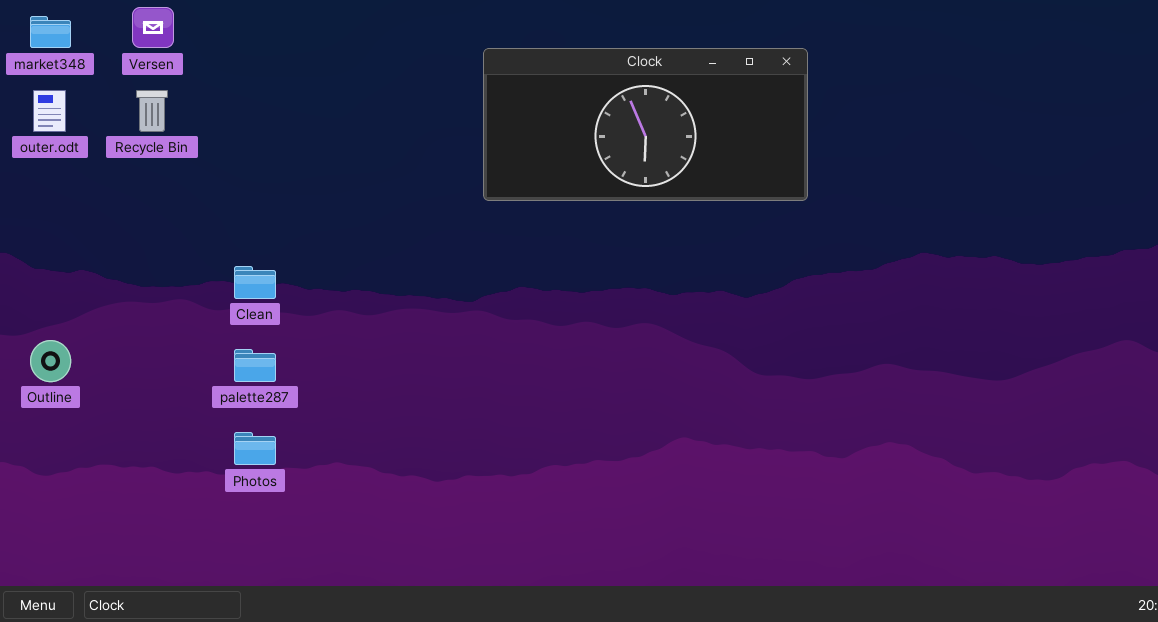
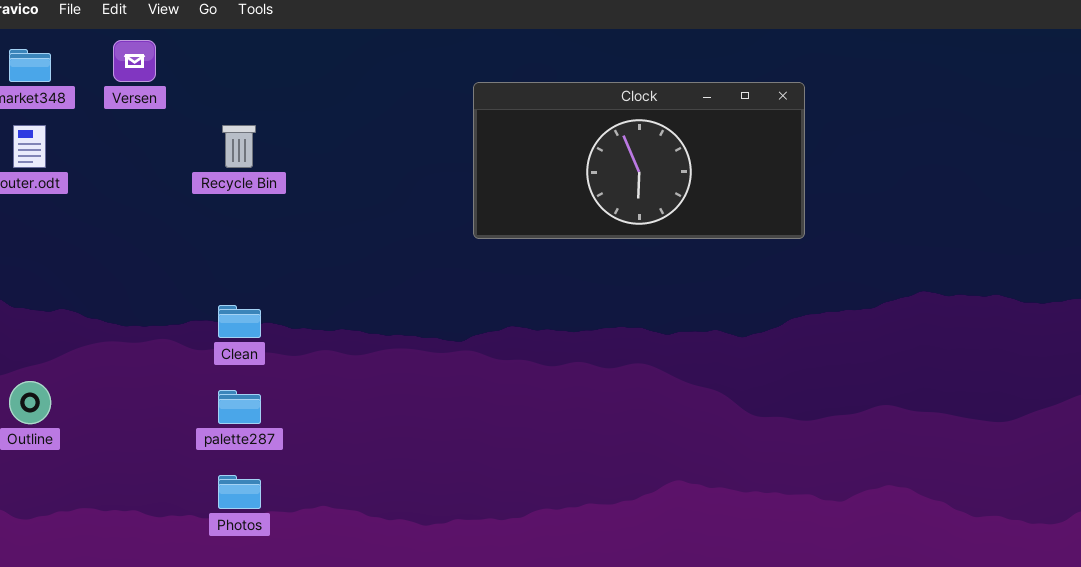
Recycle Bin: [136,90,168,132] -> [222,125,256,168], moved

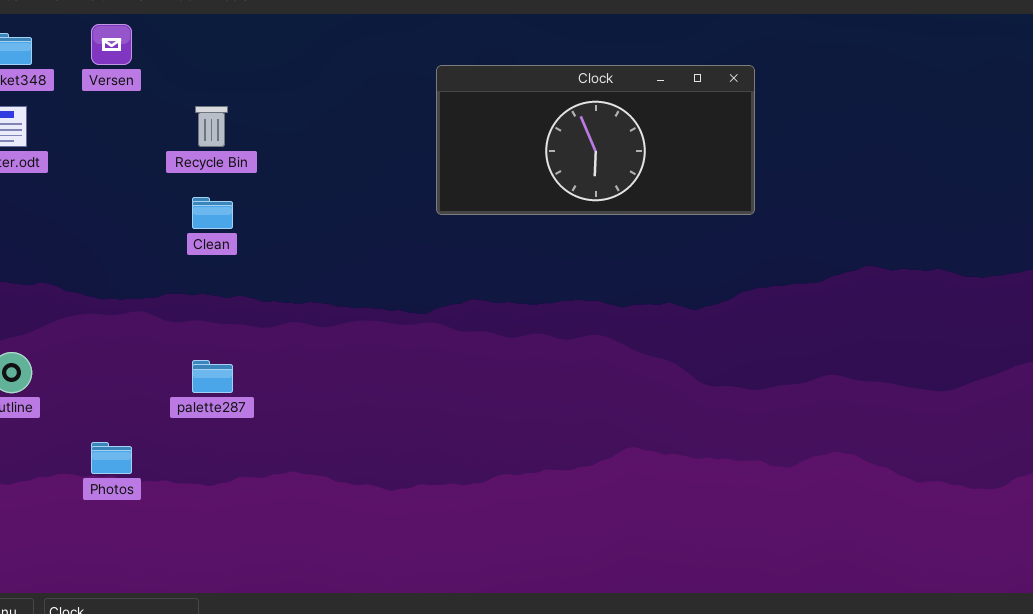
Clean: [218,305,261,338] -> [192,197,233,229], moved
Photos: [218,475,261,509] -> [91,442,132,474], moved

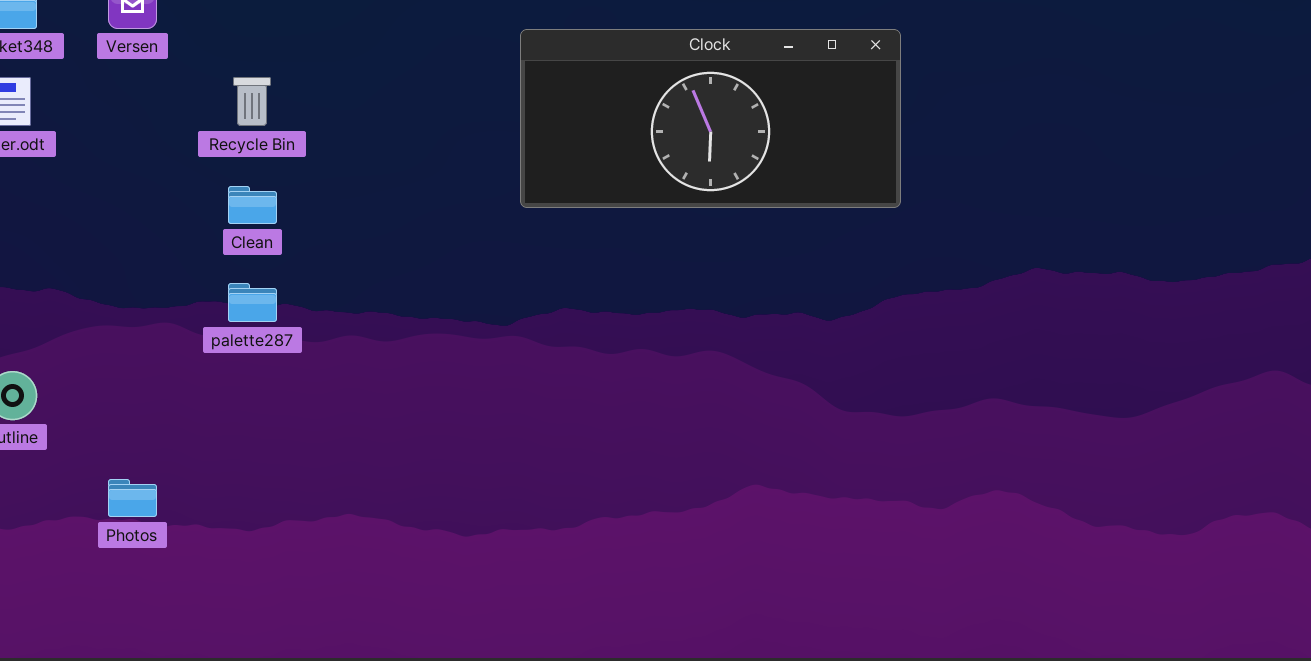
palette287: [192,360,233,393] -> [228,283,277,322], moved

